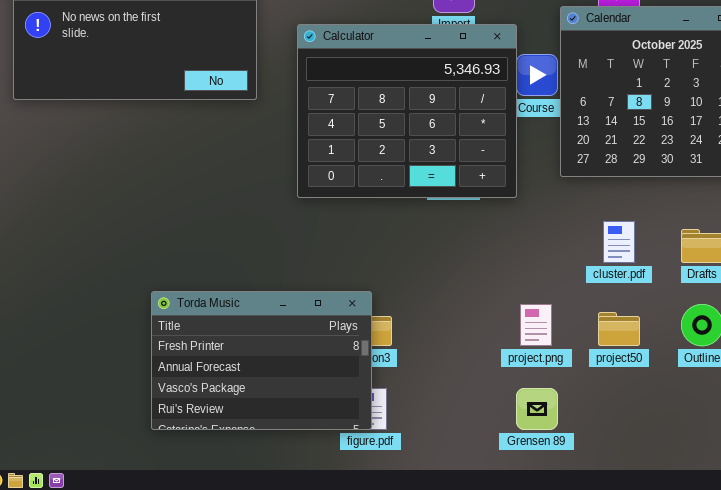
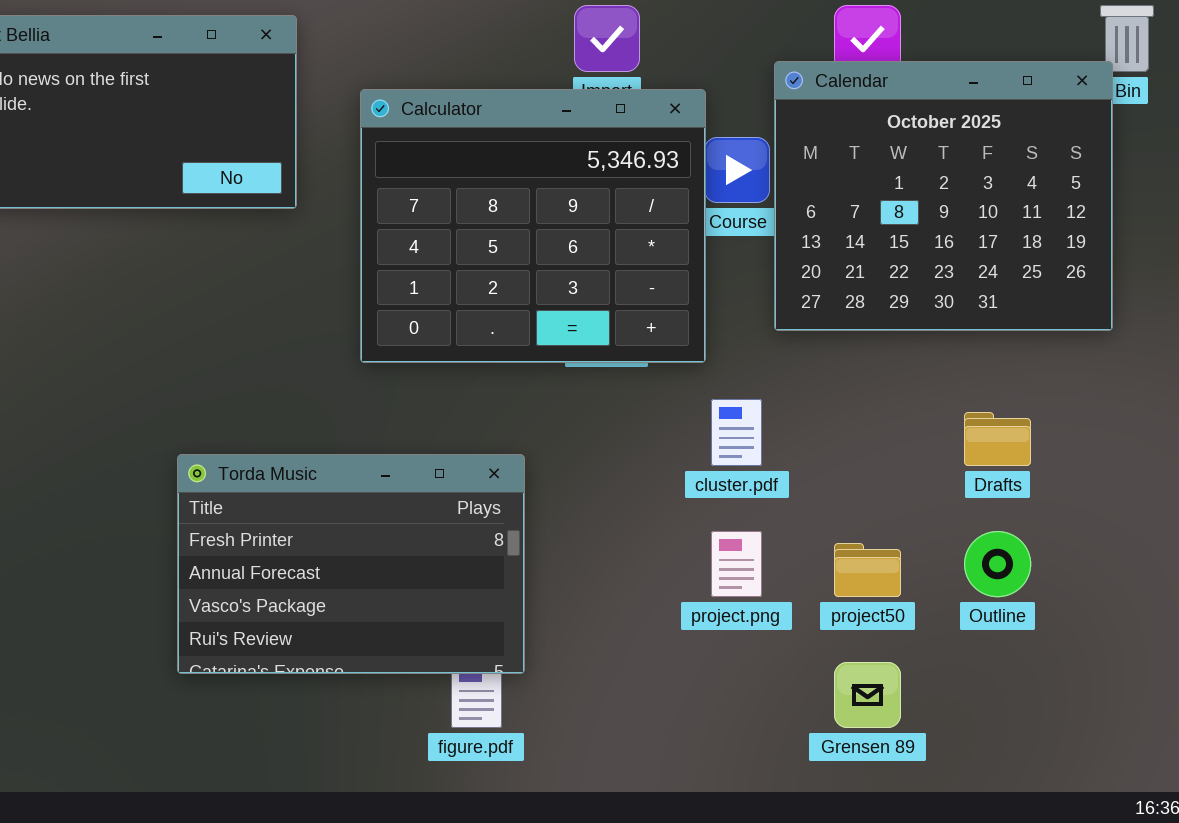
cluster.pdf: [603,221,635,263] -> [711,399,762,466], moved
Torda Music: [151,291,372,430] -> [177,454,525,674], moved
Grensen 89: [516,388,558,430] -> [834,662,901,728], moved

